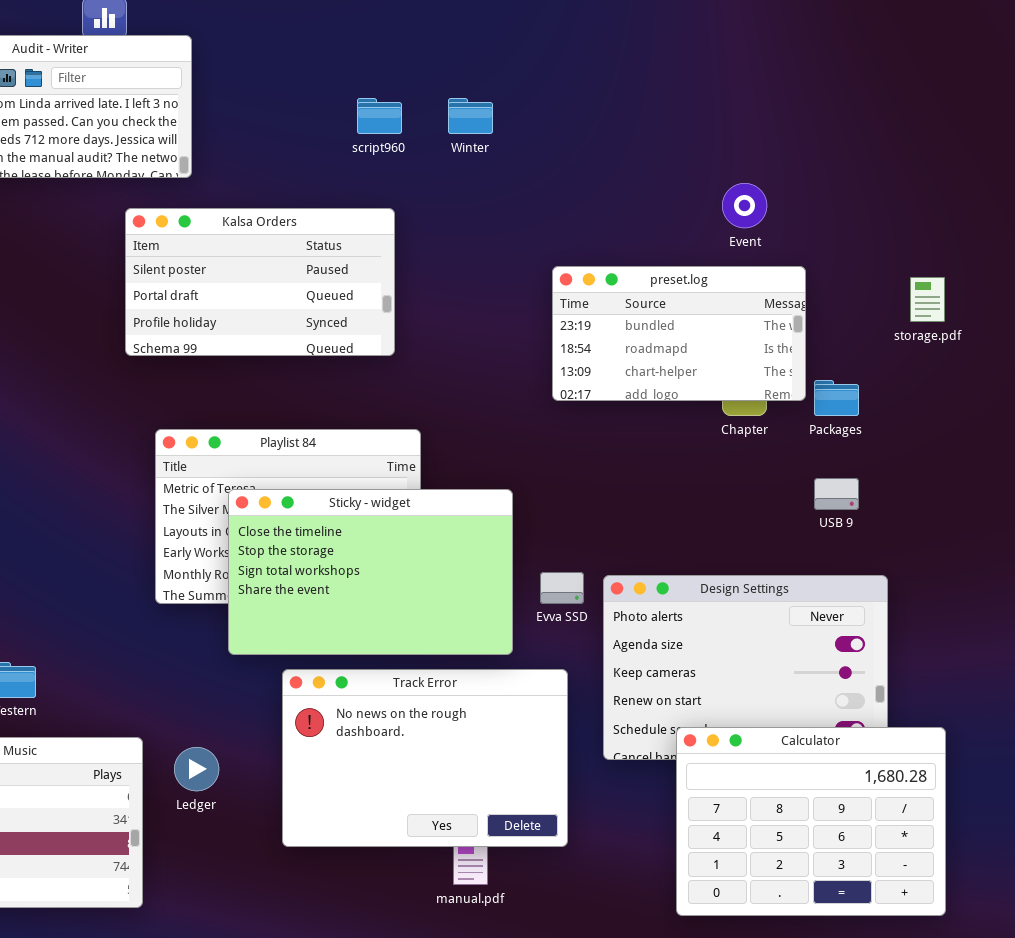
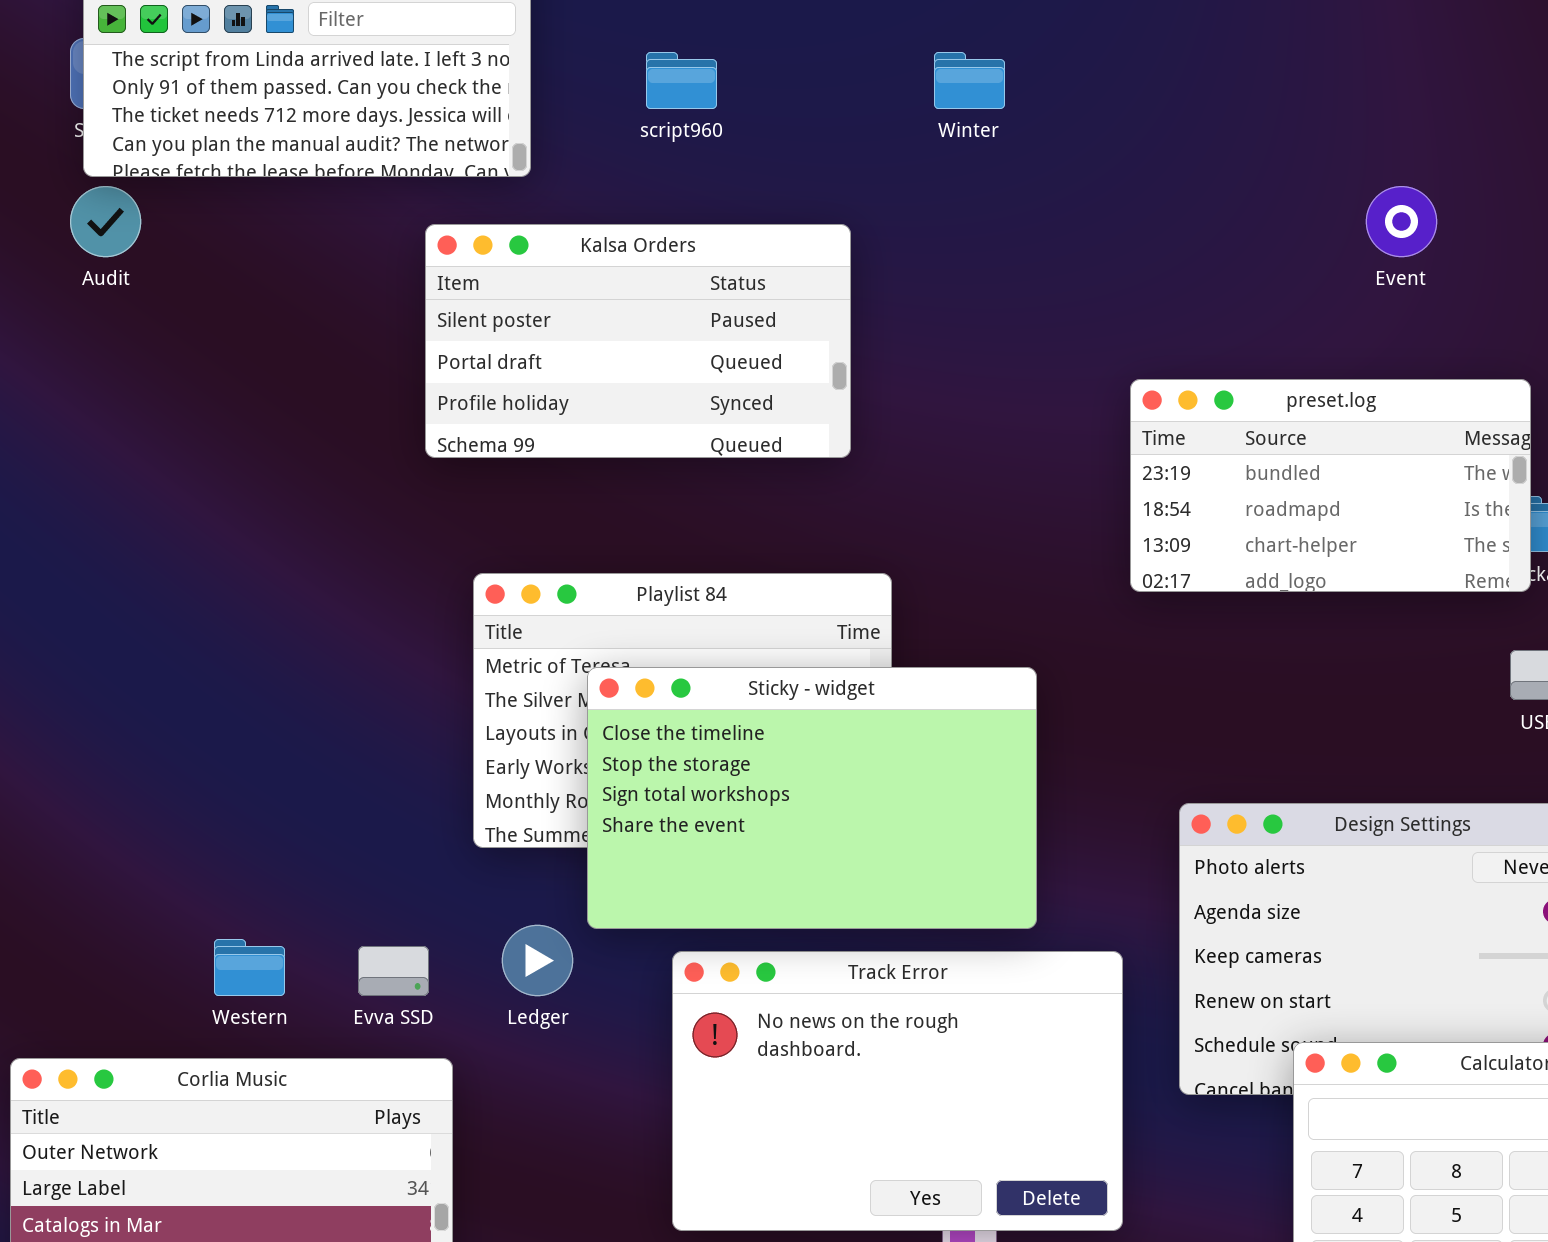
script960: [357,98,402,134] -> [646,52,717,109], moved
preset.log: [552,266,806,401] -> [1130,379,1531,592], moved
Evva SSD: [540,572,584,604] -> [358,946,429,996], moved
Ledger: [174,747,219,791] -> [502,925,573,996], moved

